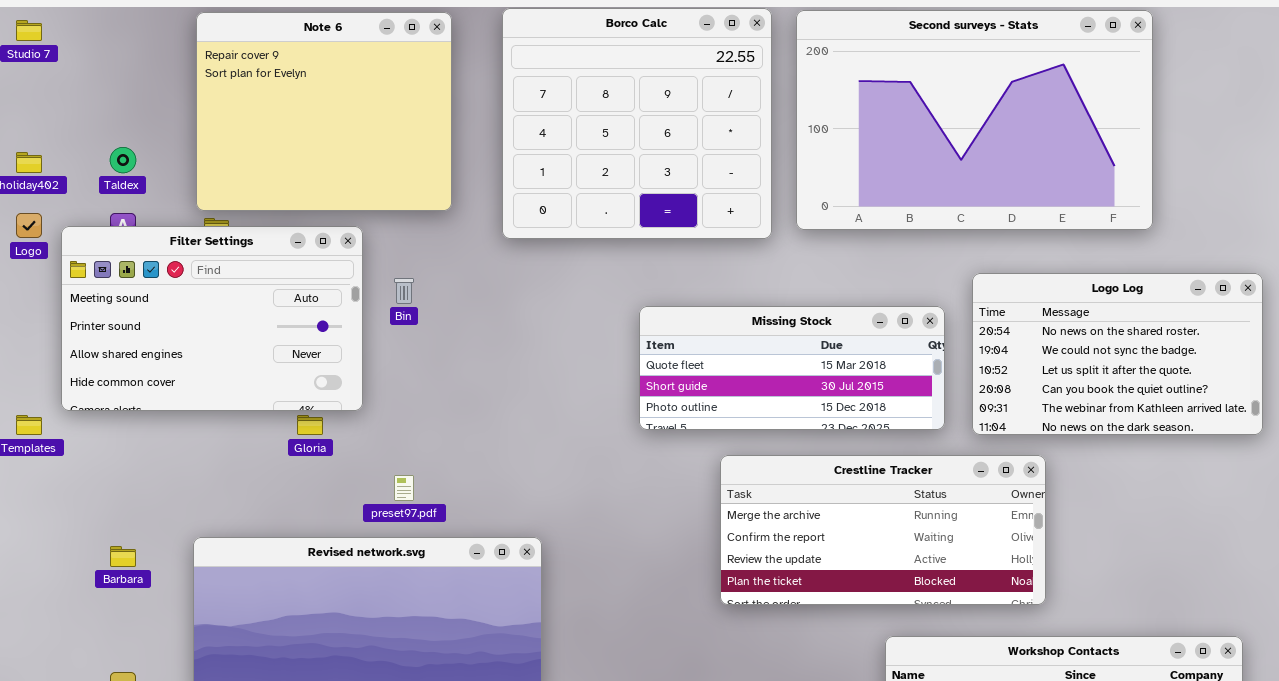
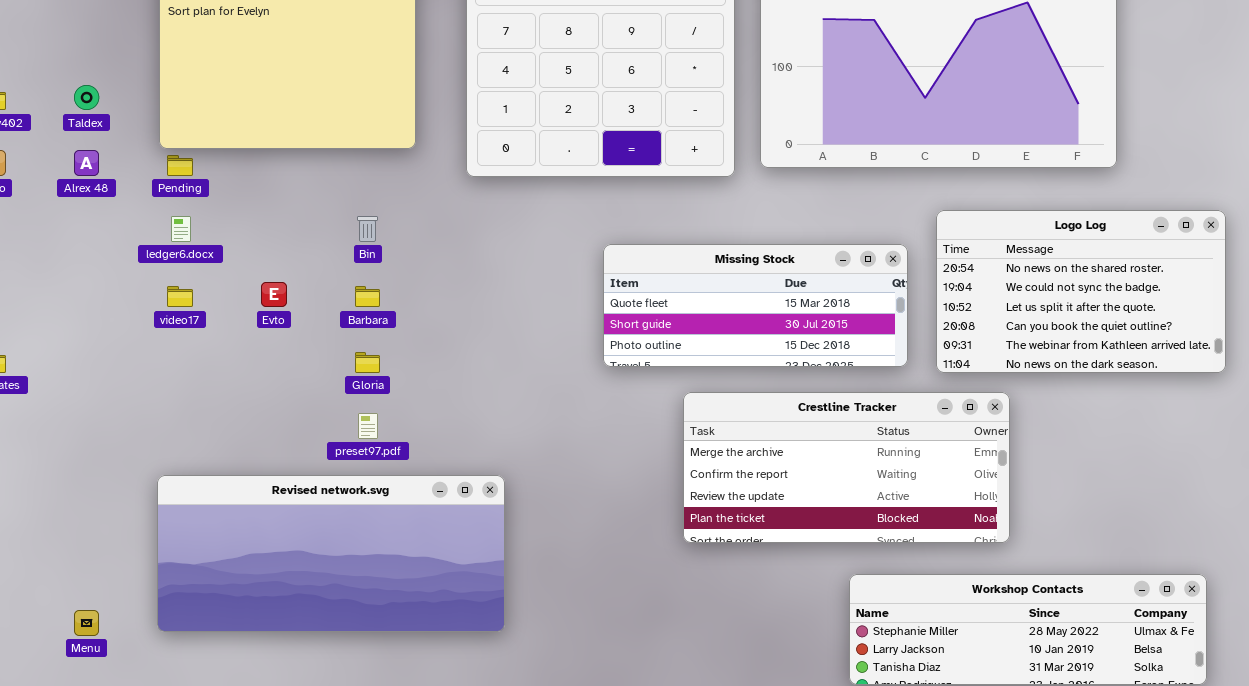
Filter Settings: [61,226,363,411] -> none, closed
Gloria: [297,415,323,435] -> [355,352,380,373], moved
Barbara: [110,546,136,567] -> [355,286,380,307], moved

